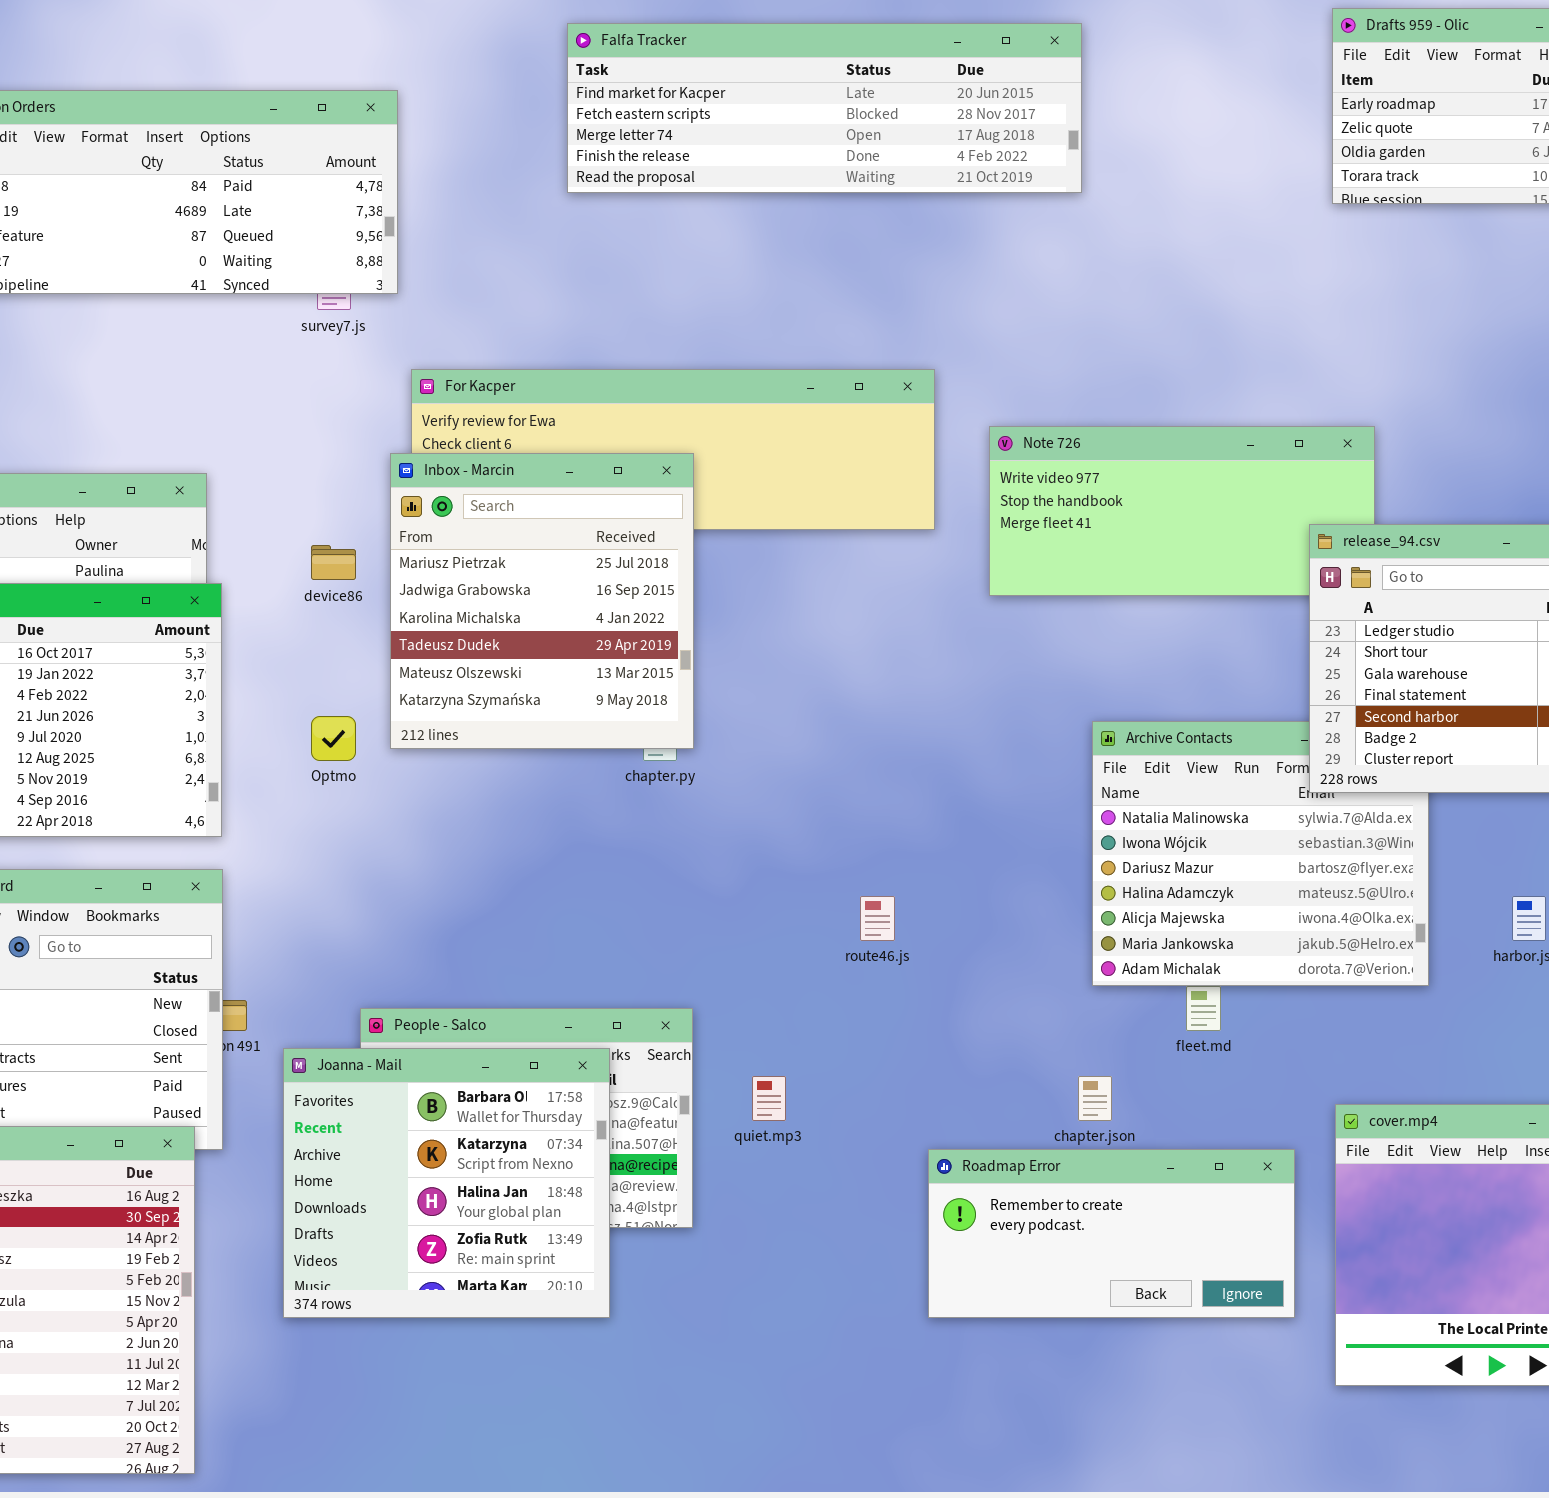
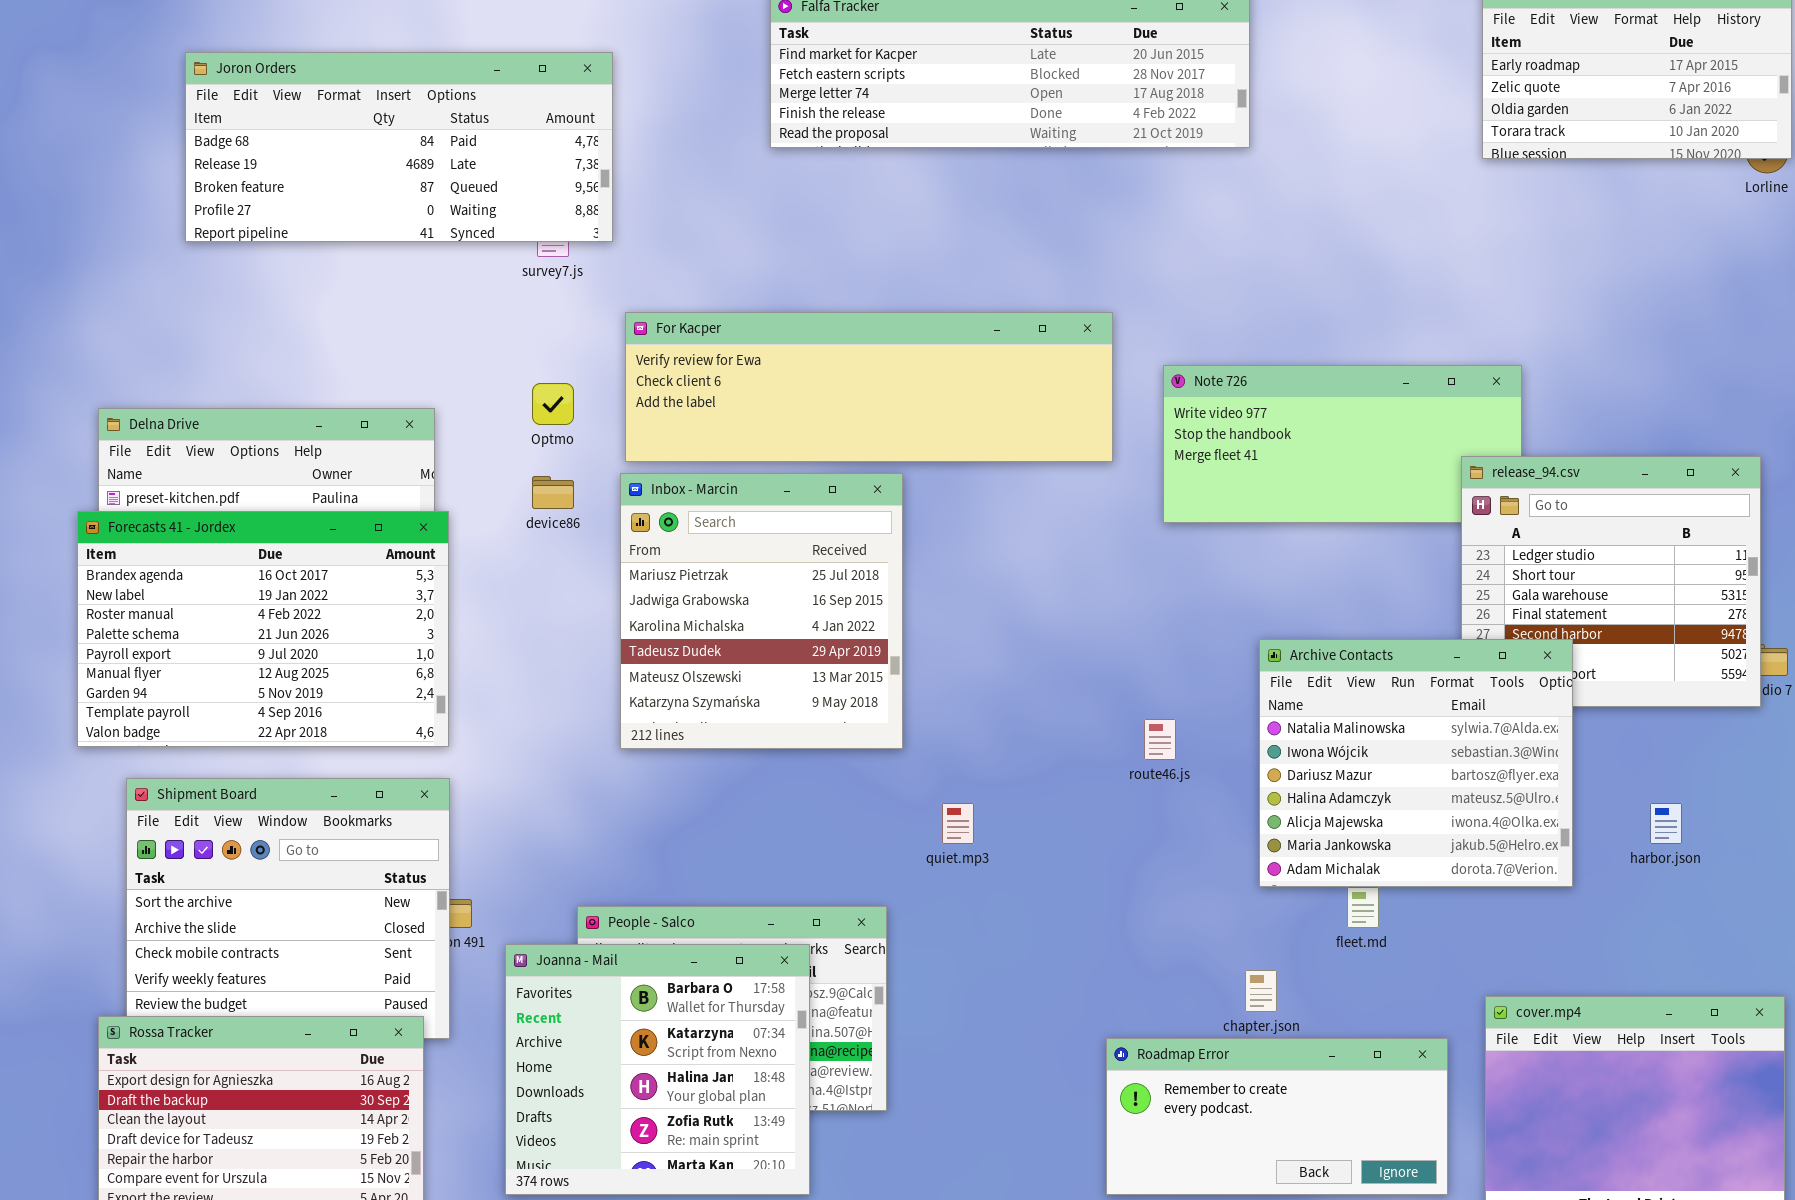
Inbox - Marcin: [390,453,694,749] -> [620,473,903,749], moved
Optmo: [311,716,356,761] -> [532,383,574,425], moved
Archive Contacts: [1092,721,1429,986] -> [1259,639,1573,887], raised
route46.js: [860,896,895,941] -> [1144,719,1176,760], moved
quiet.mp3: [752,1076,786,1121] -> [942,803,974,844], moved

